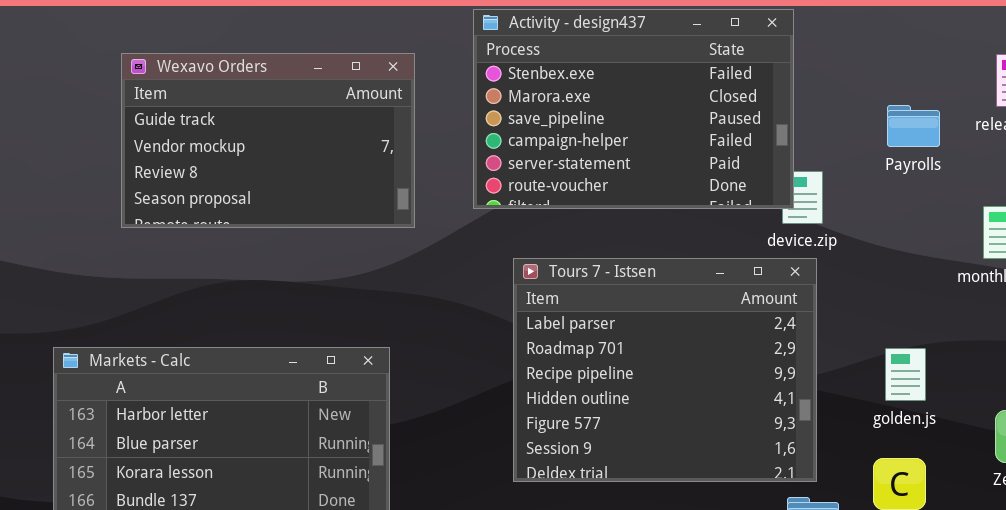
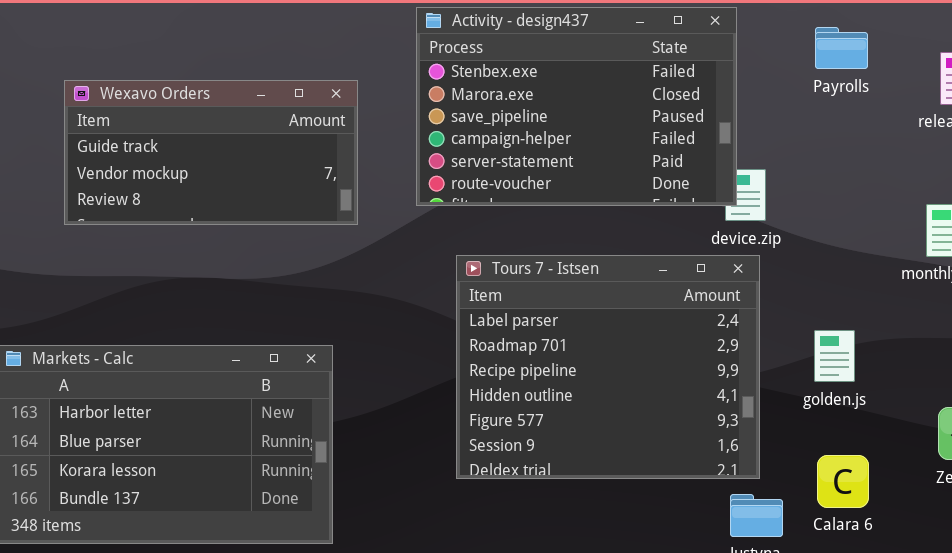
Wexavo Orders: [121,53,415,228] -> [64,80,358,225], resized
Payrolls: [887,105,940,147] -> [815,27,868,69], moved
golden.js: [885,348,926,401] -> [814,330,855,382], moved

